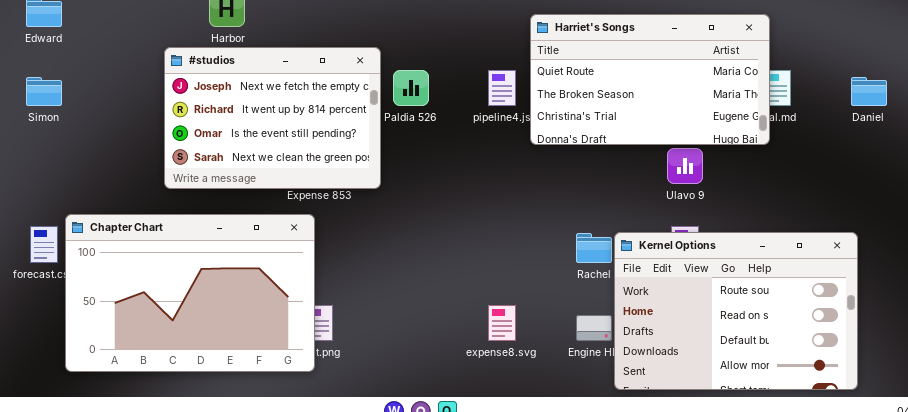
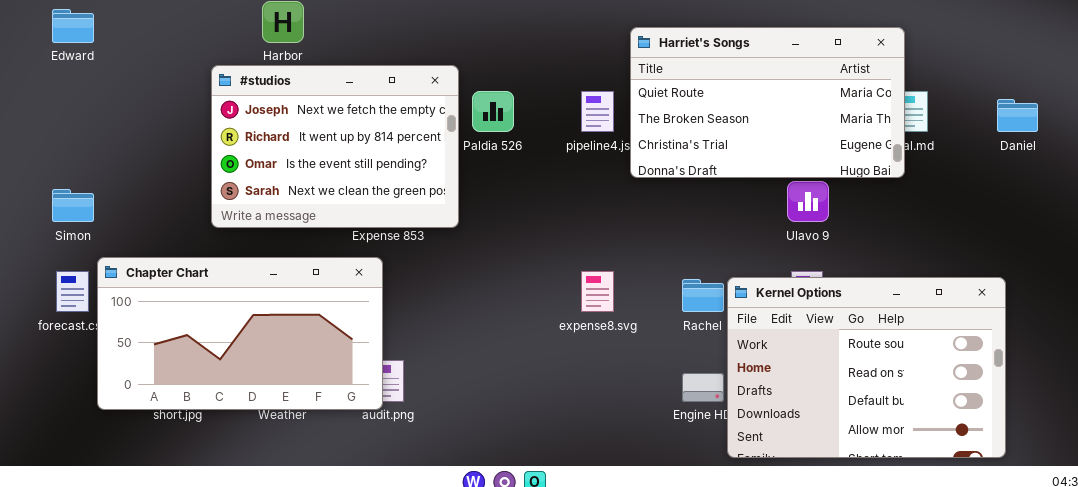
Simon: [26,77,62,106] -> [52,189,94,222], moved
Chapter Chart: [65,214,315,372] -> [97,257,383,410], resized
expense8.svg: [488,305,516,341] -> [581,271,614,312], moved

